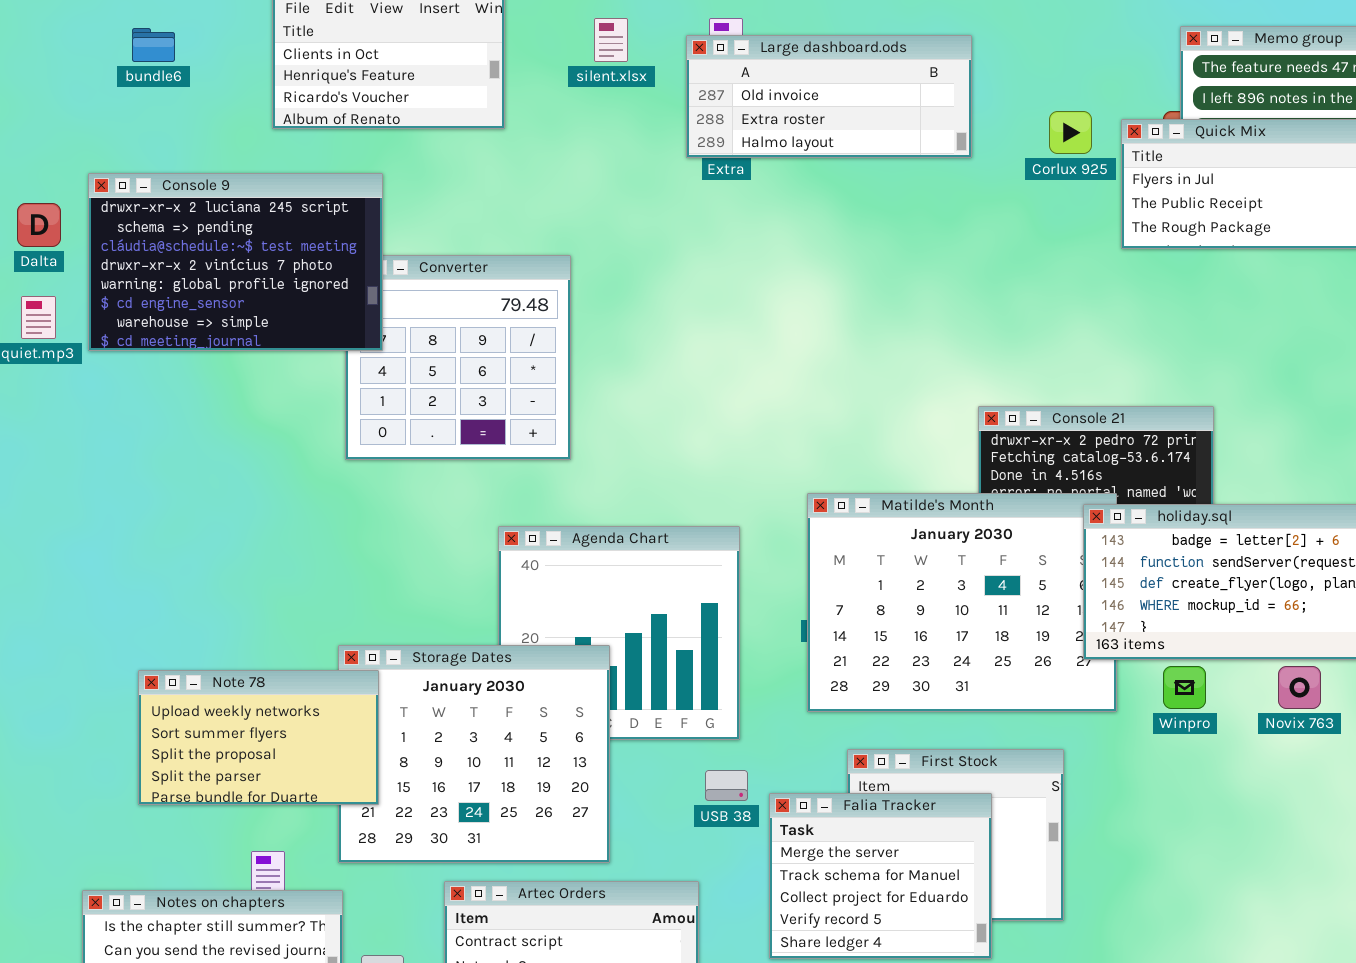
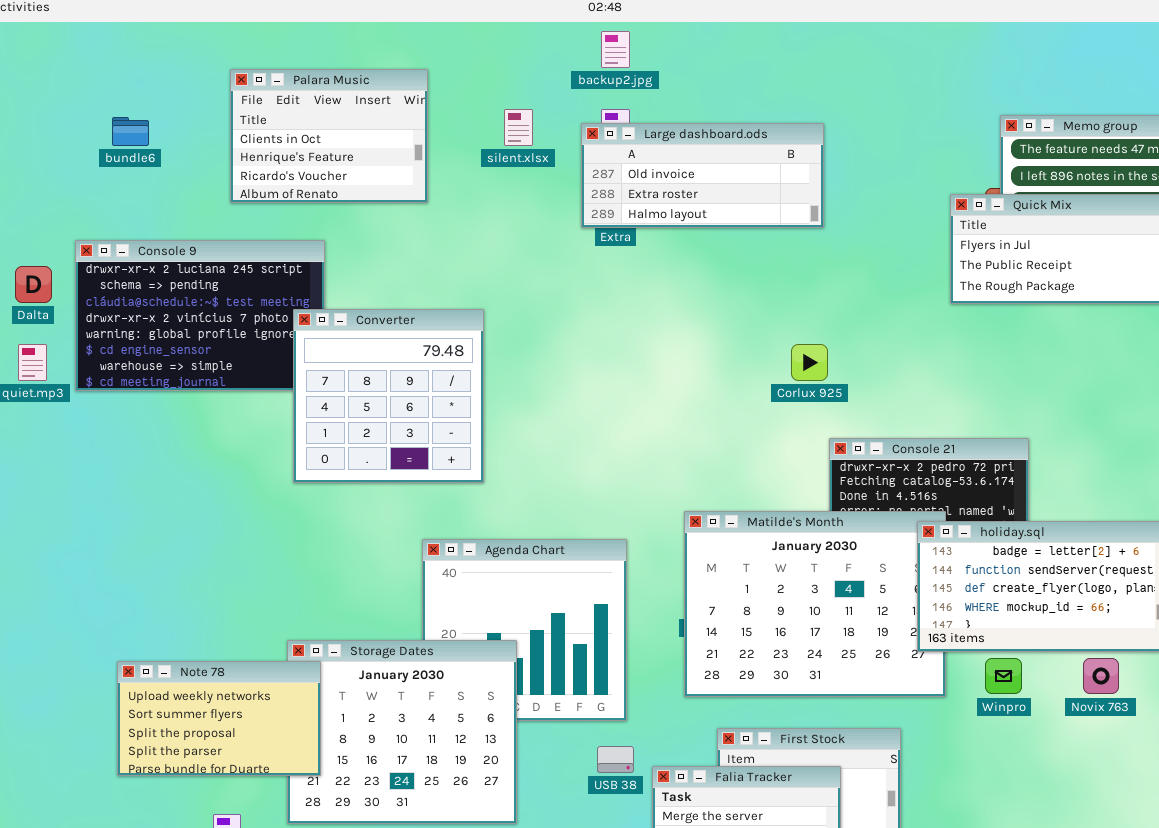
Corlux 925: [1049,111,1092,154] -> [791,344,828,381], moved
Converter: [345,255,571,460] -> [293,309,484,483], raised

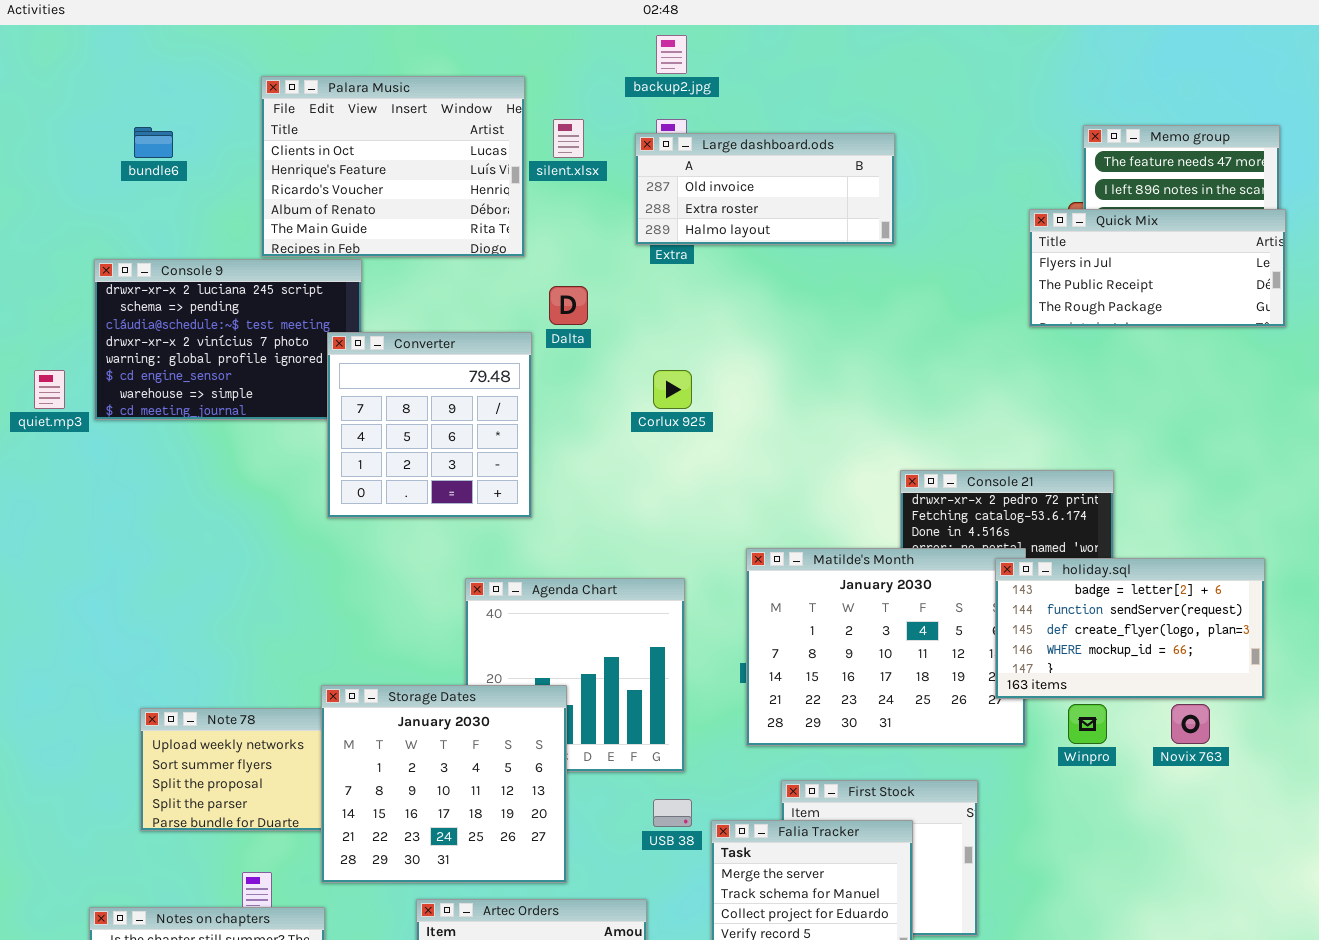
Palara Music: [230,69,428,203] -> [261,76,525,257], resized
Dalta: [15,266,52,303] -> [549,286,588,325], moved
Corlux 925: [791,344,828,381] -> [653,370,692,409], moved
Storage Dates: [287,640,517,824] -> [321,685,567,883], raised

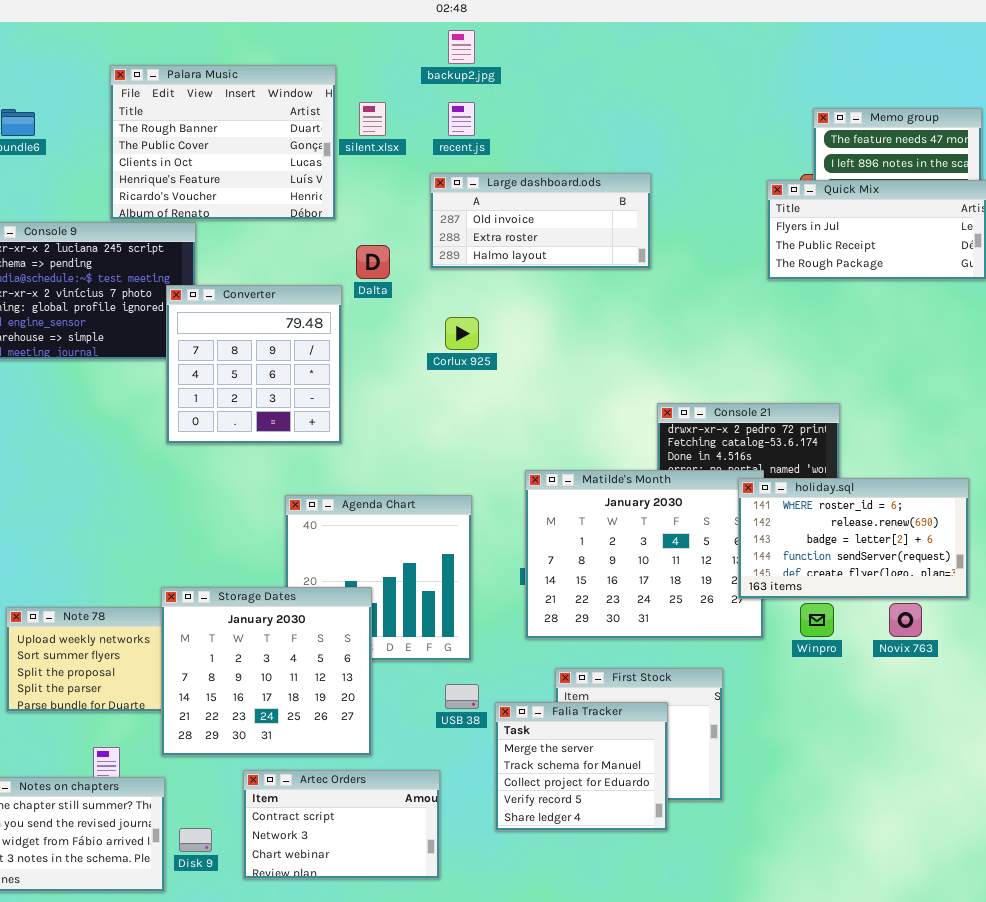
Palara Music: [261,76,525,257] -> [110,65,336,220], scrolled up 2 rows
Large dashboard.ods: [635,133,895,245] -> [430,173,651,269], moved
holiday.sql: [995,558,1265,699] -> [738,478,969,599], scrolled up 2 rows

